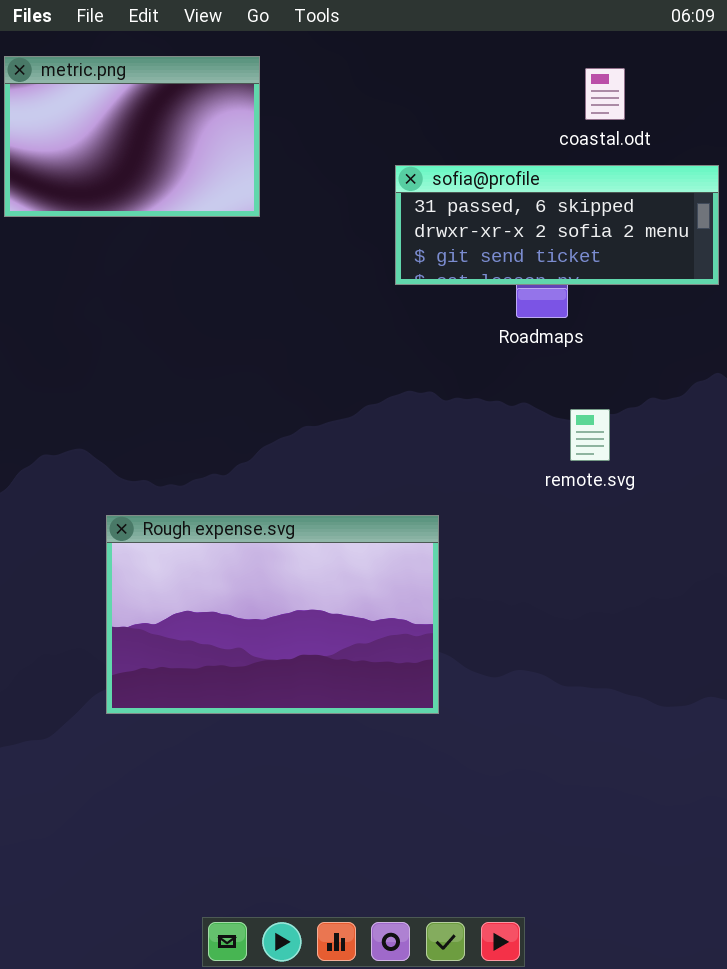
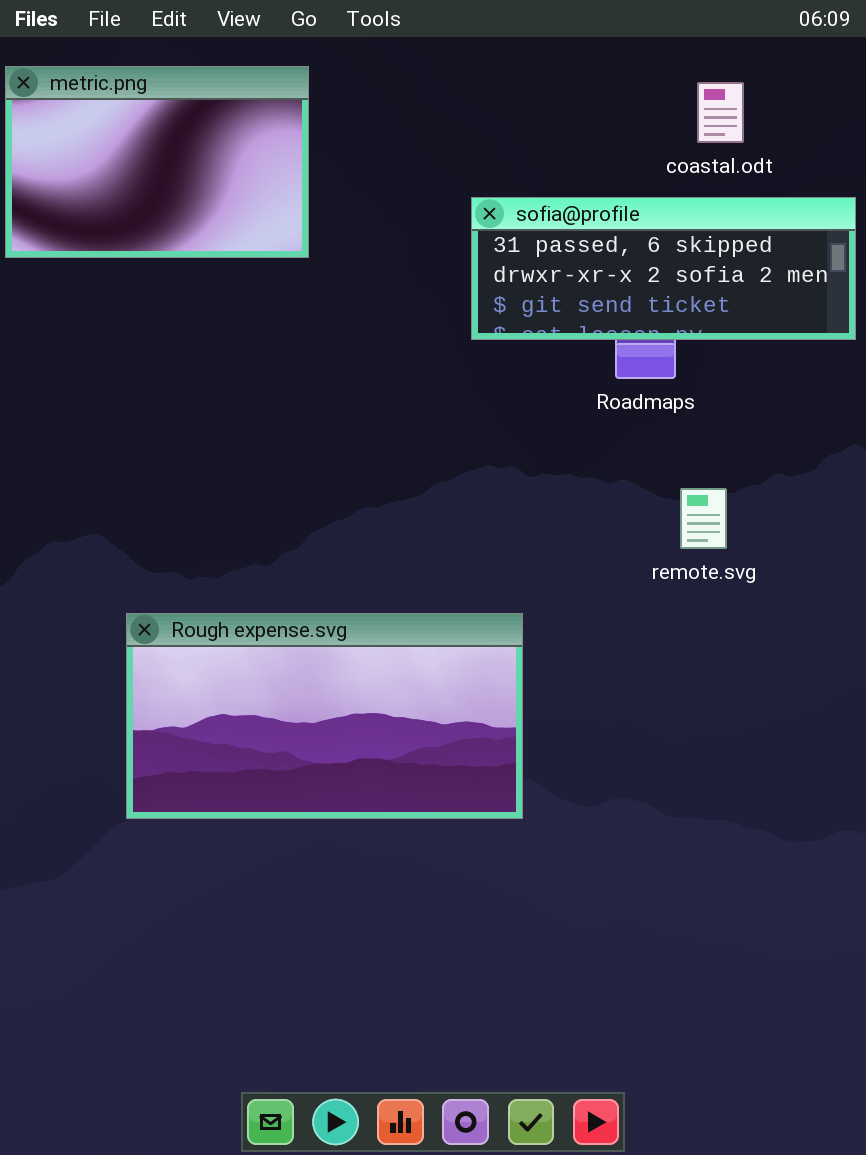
Rough expense.svg: [106,515,439,714] -> [126,613,523,819], resized

